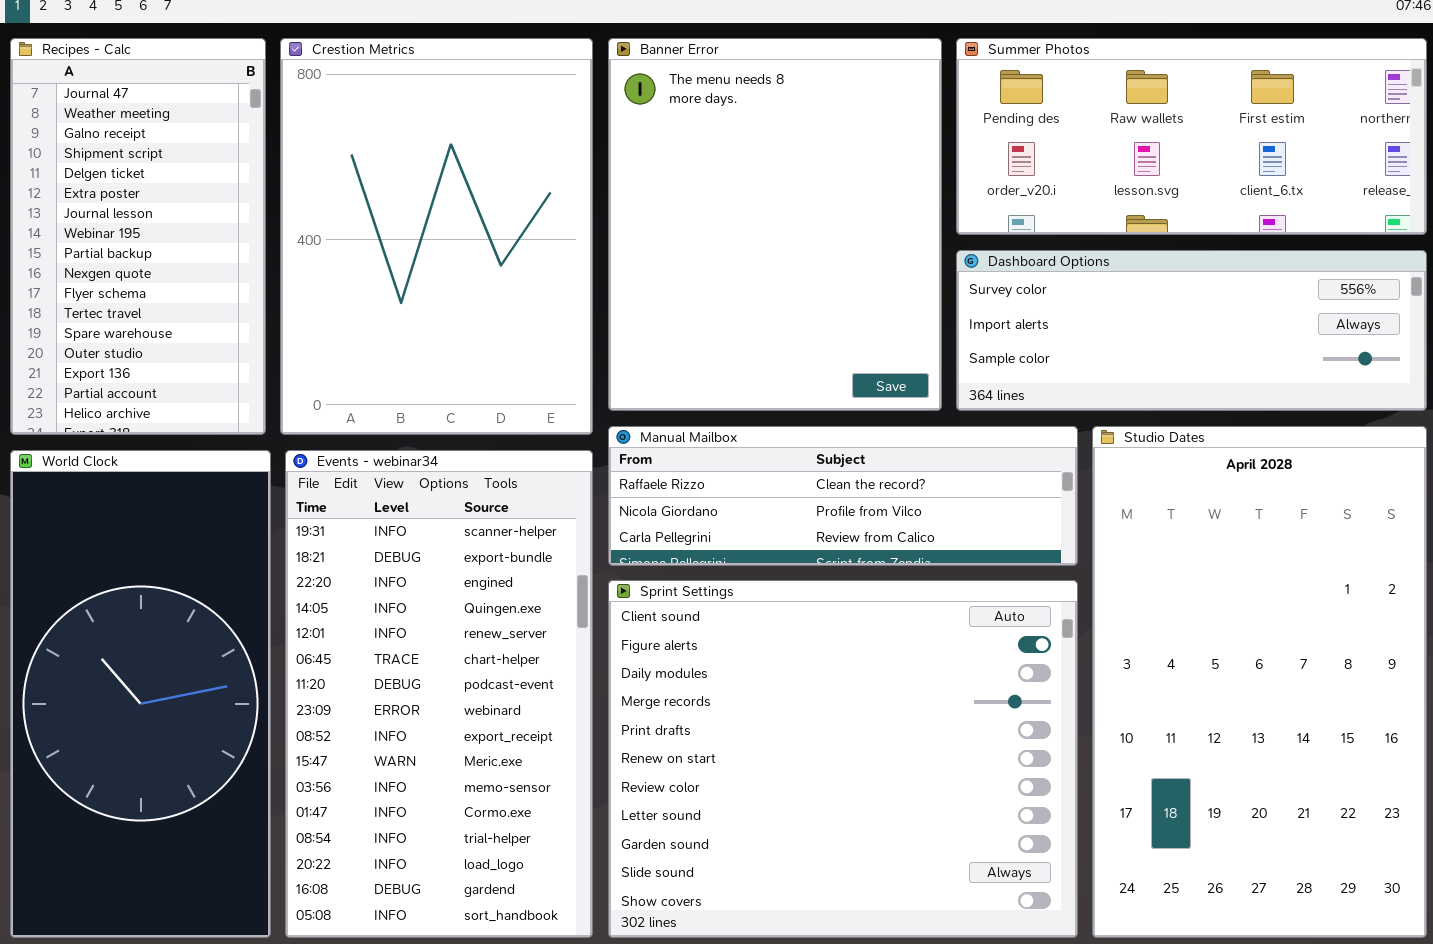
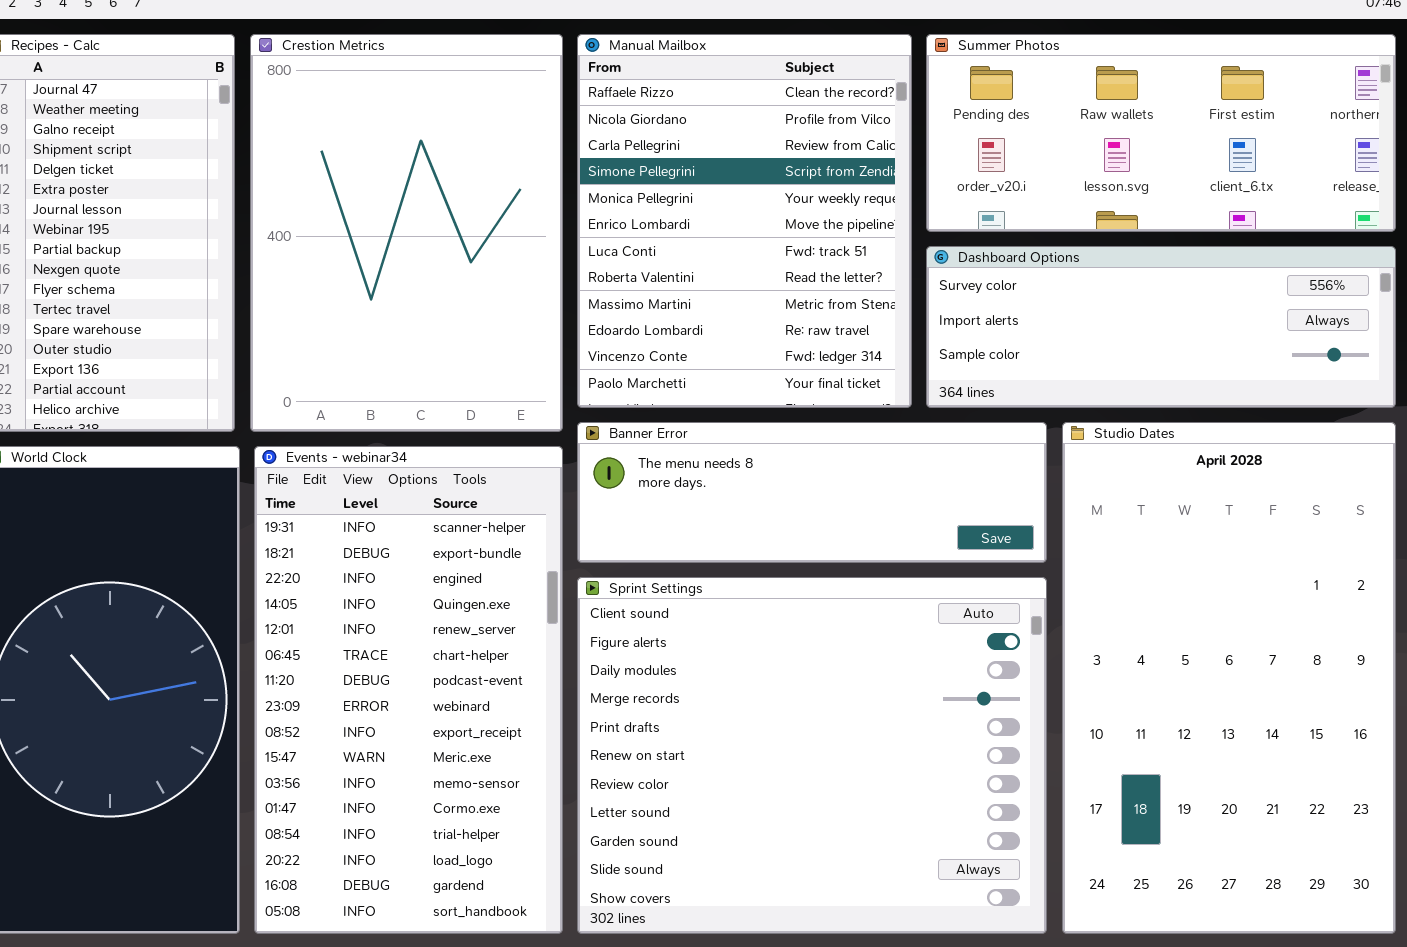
Banner Error: [608,38,942,411] -> [577,422,1047,563], moved, resized
Manual Mailbox: [608,426,1078,566] -> [577,34,912,408], moved, resized

